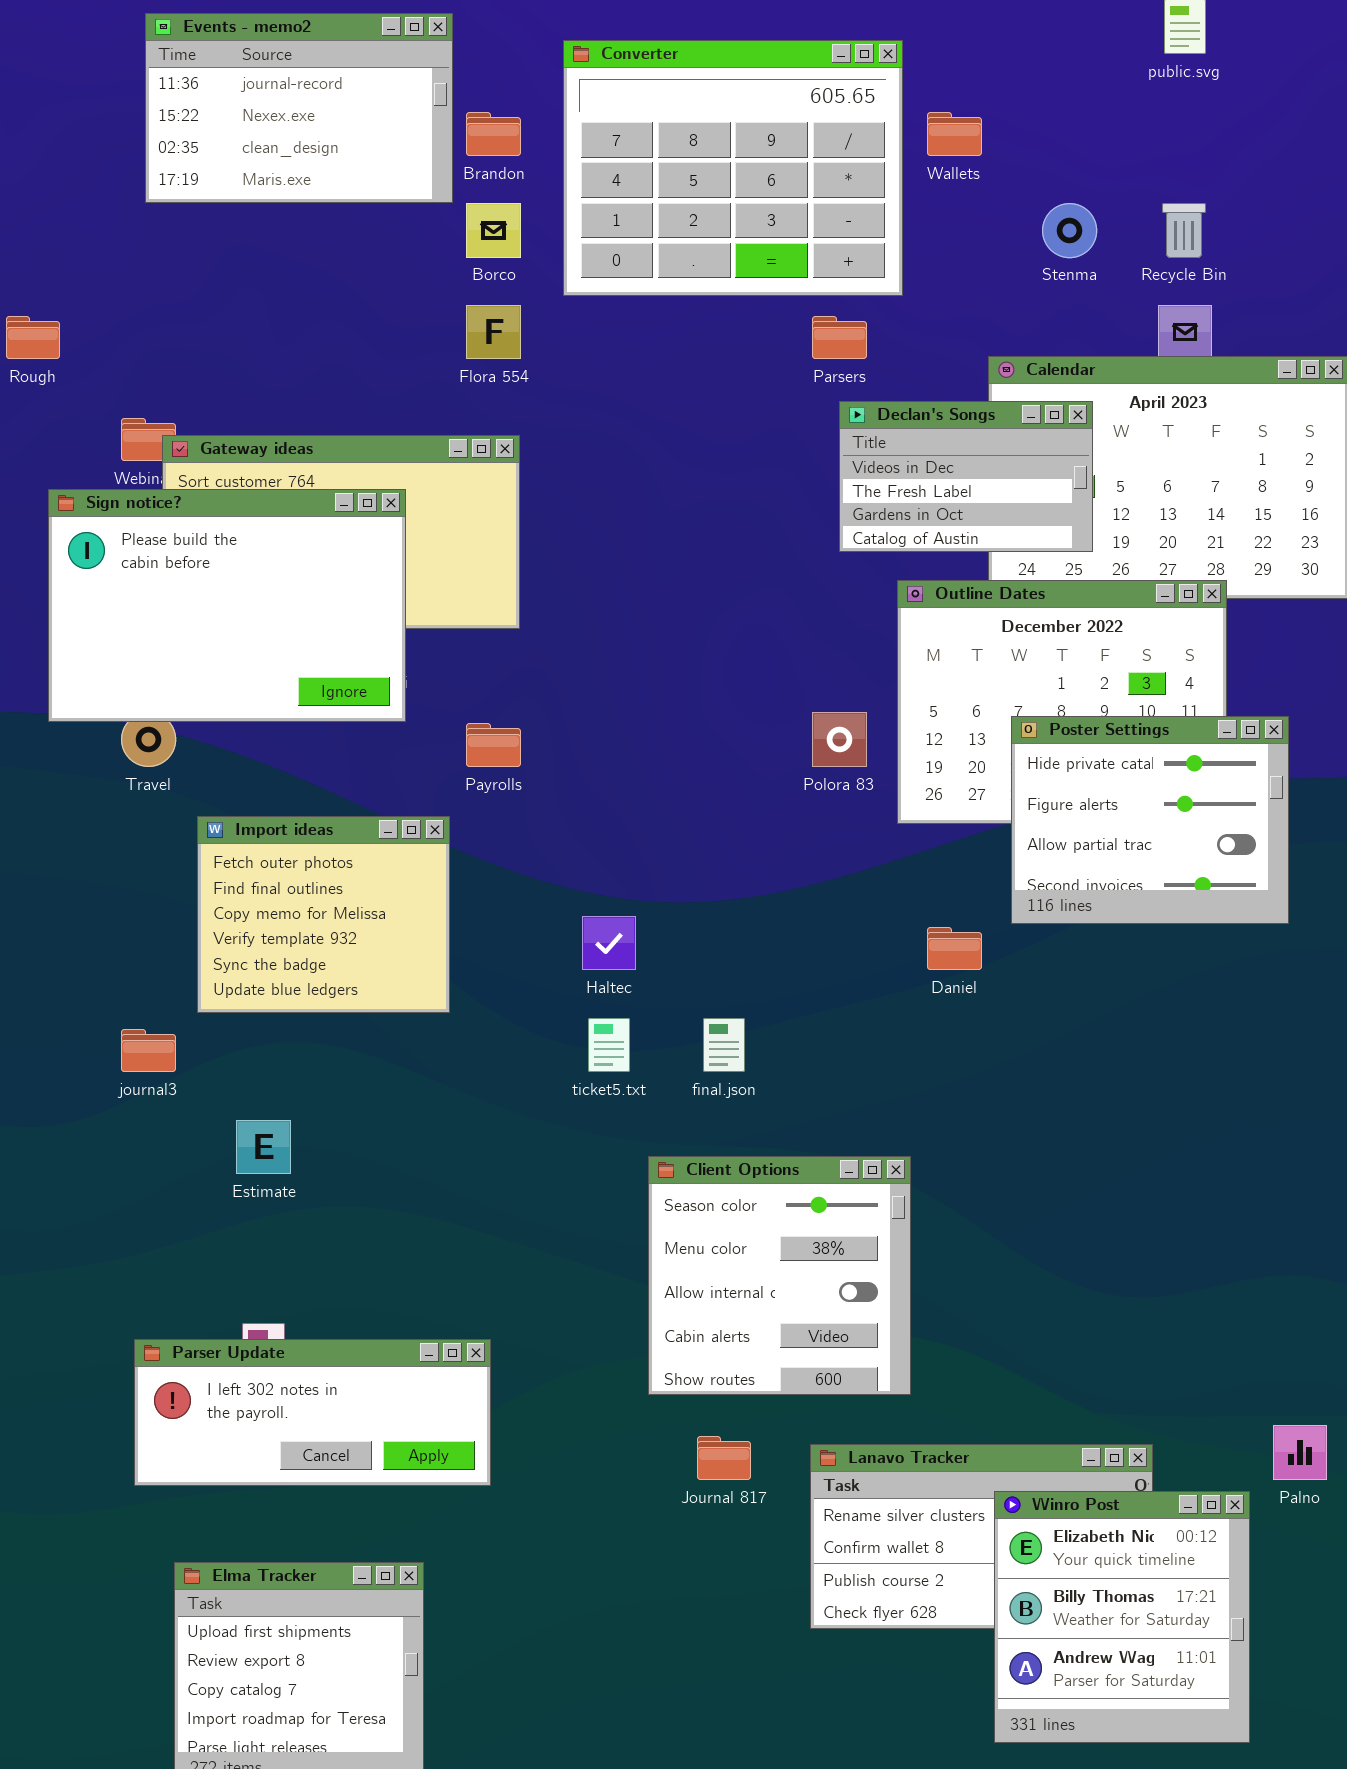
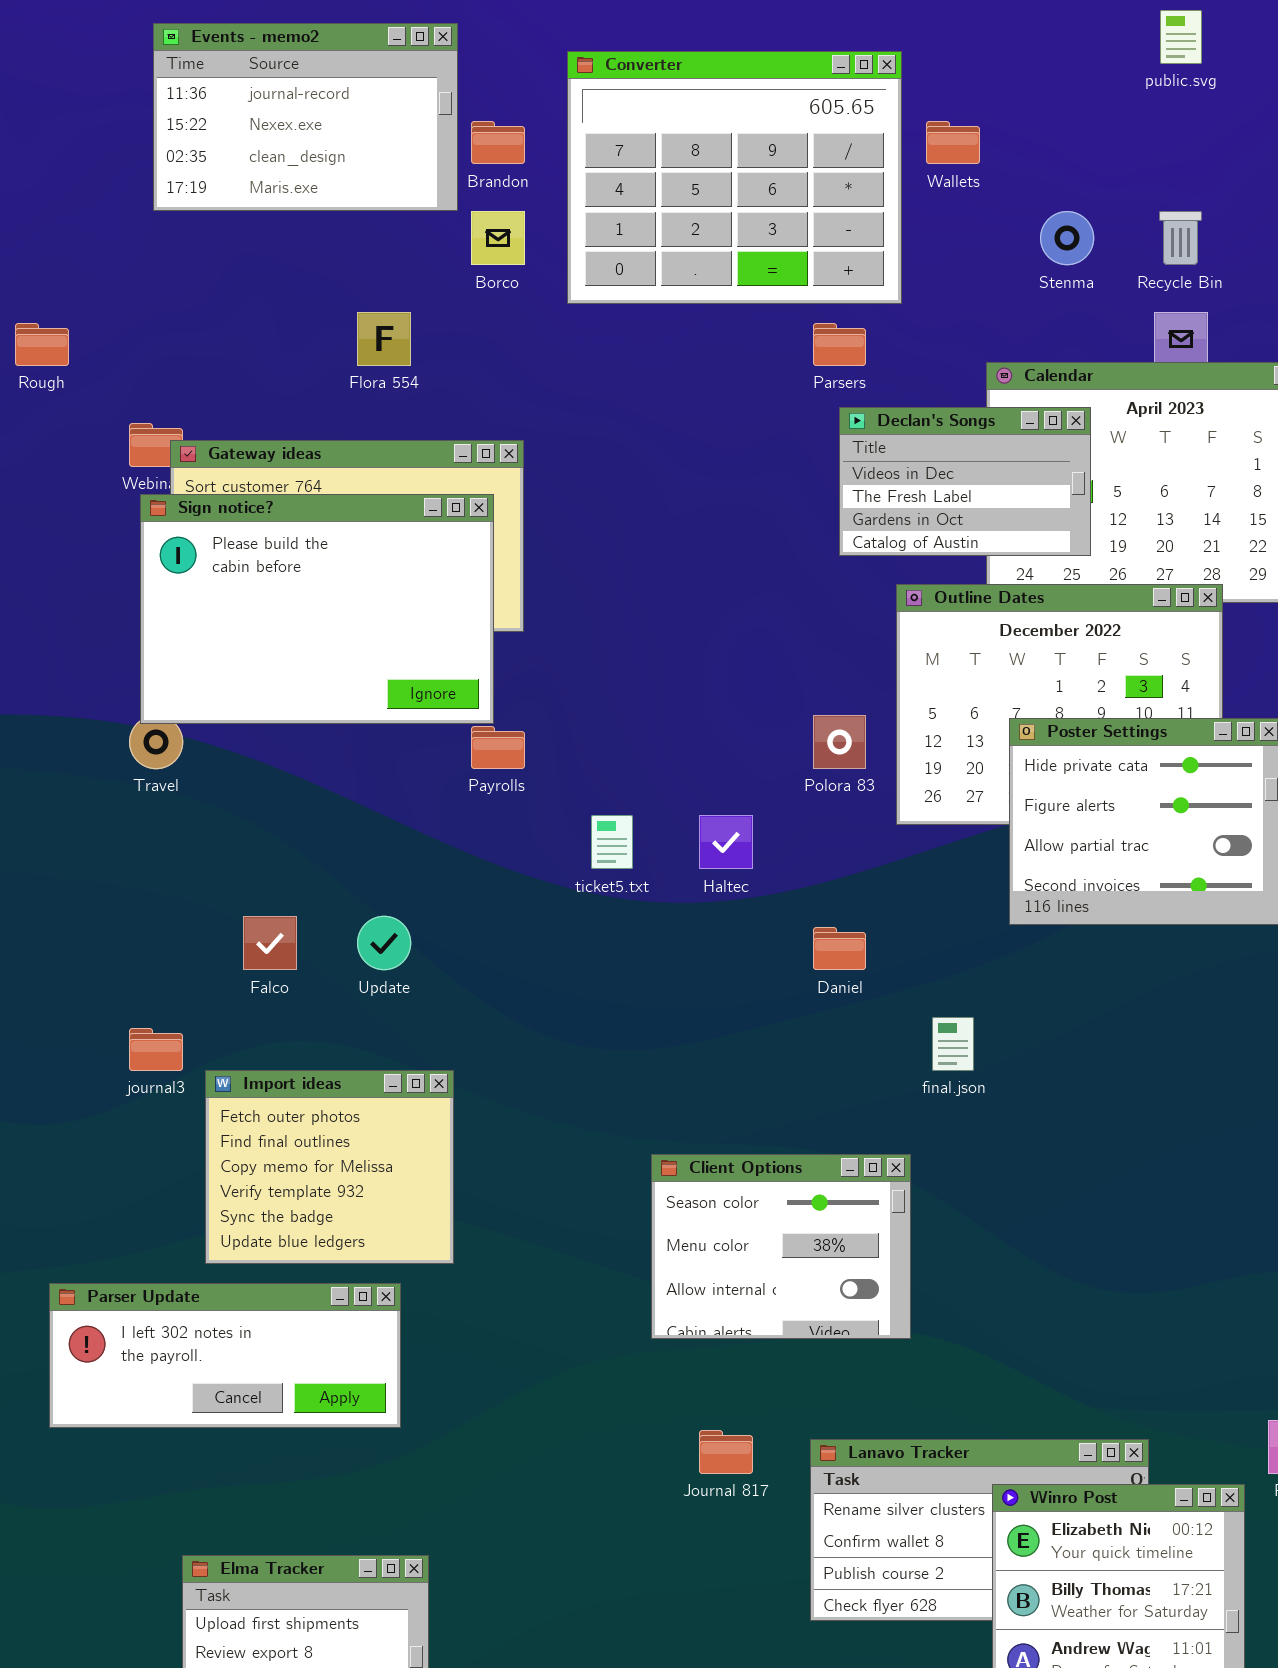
Flora 554: [466,305,521,359] -> [357,312,411,366], moved
Sign notice?: [48,489,406,722] -> [140,494,494,724], moved
Import ideas: [197,816,450,1013] -> [205,1070,454,1264], moved
Haltec: [582,916,636,970] -> [699,815,753,869], moved
Daniel: [927,927,982,970] -> [813,927,866,970], moved
ticket5.txt: [588,1018,630,1072] -> [591,815,633,869], moved
final.json: [703,1018,745,1072] -> [932,1017,974,1071], moved
Client Options: [648,1156,911,1395] -> [651,1154,911,1339], resized
Parser Update: [134,1339,491,1486] -> [49,1283,401,1428], moved

